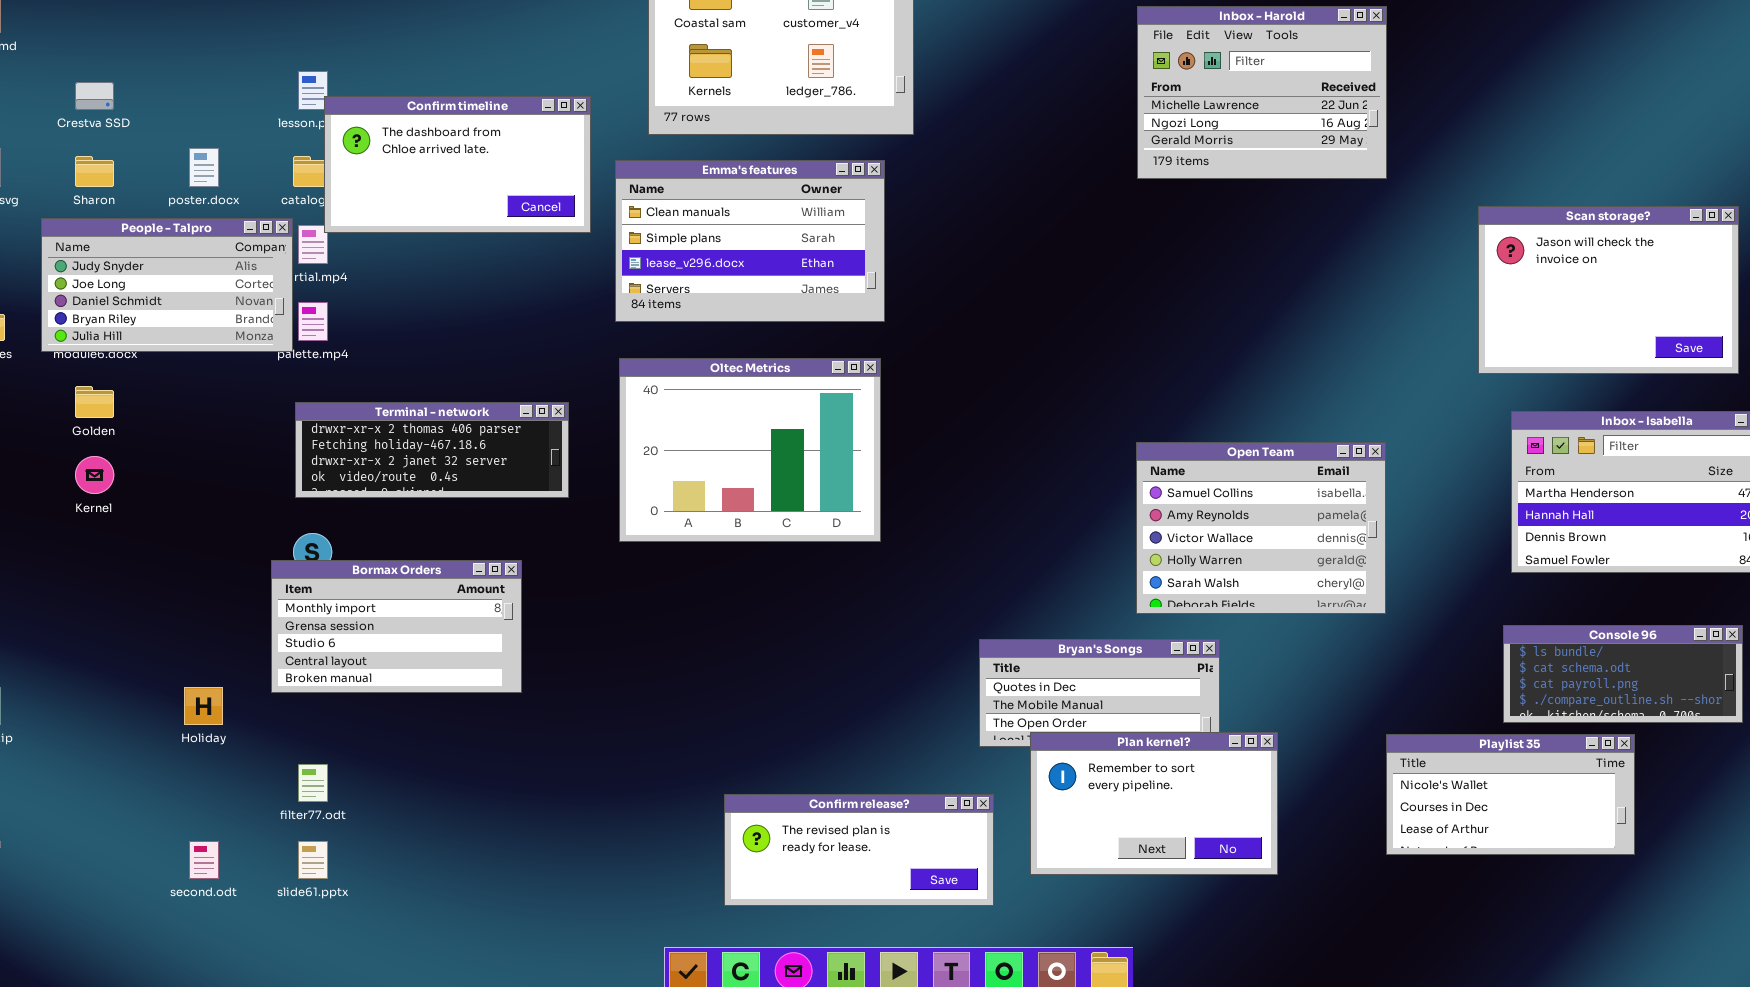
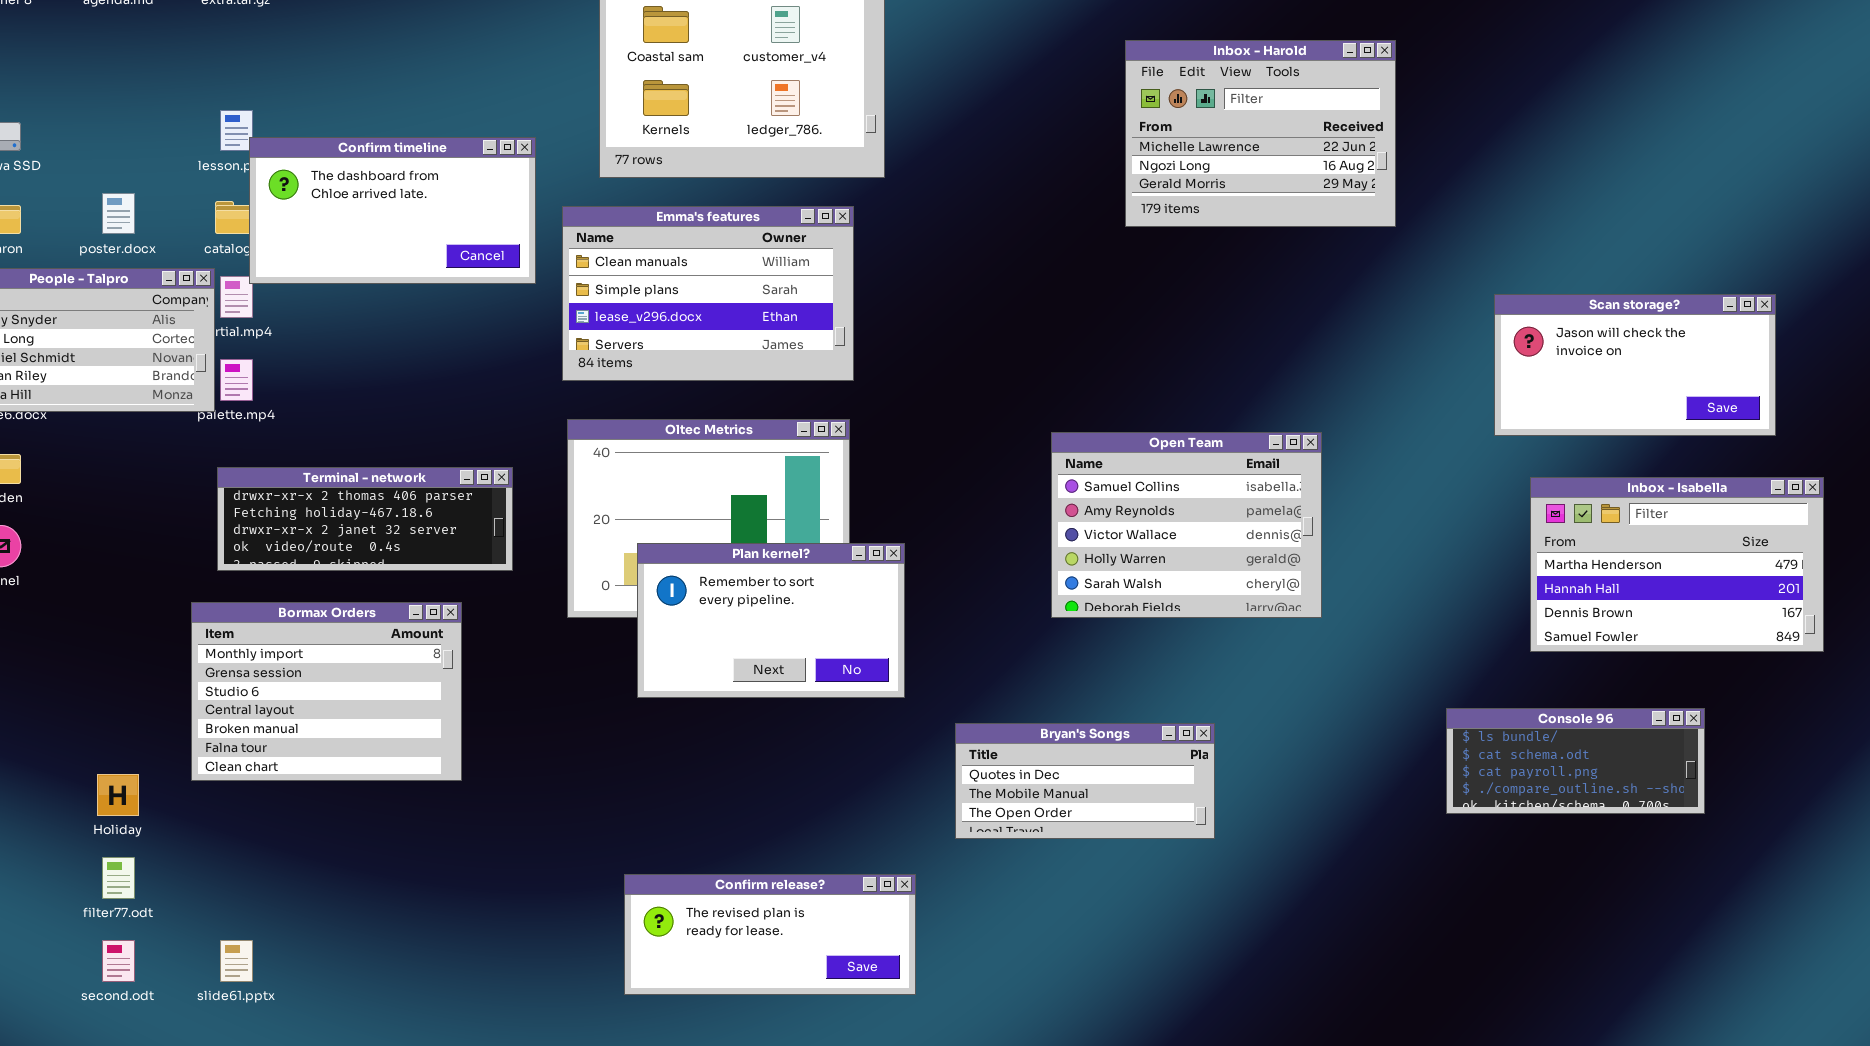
Scan storage?: [1478,206,1739,374] -> [1494,294,1776,436], resized
Open Team: [1136,442,1386,614] -> [1051,432,1322,618], moved
Bormax Orders: [271,560,522,693] -> [191,602,462,781], resized
Console 96: [1503,625,1743,723] -> [1446,708,1705,814], moved
Plan kernel?: [1030,732,1278,875] -> [637,543,905,698], moved
Playlist 35: [1386,734,1635,855] -> none, closed
filter77.odt: [298,764,328,802] -> [102,857,135,899], moved
Confirm release?: [724,794,994,906] -> [624,874,916,995], moved

